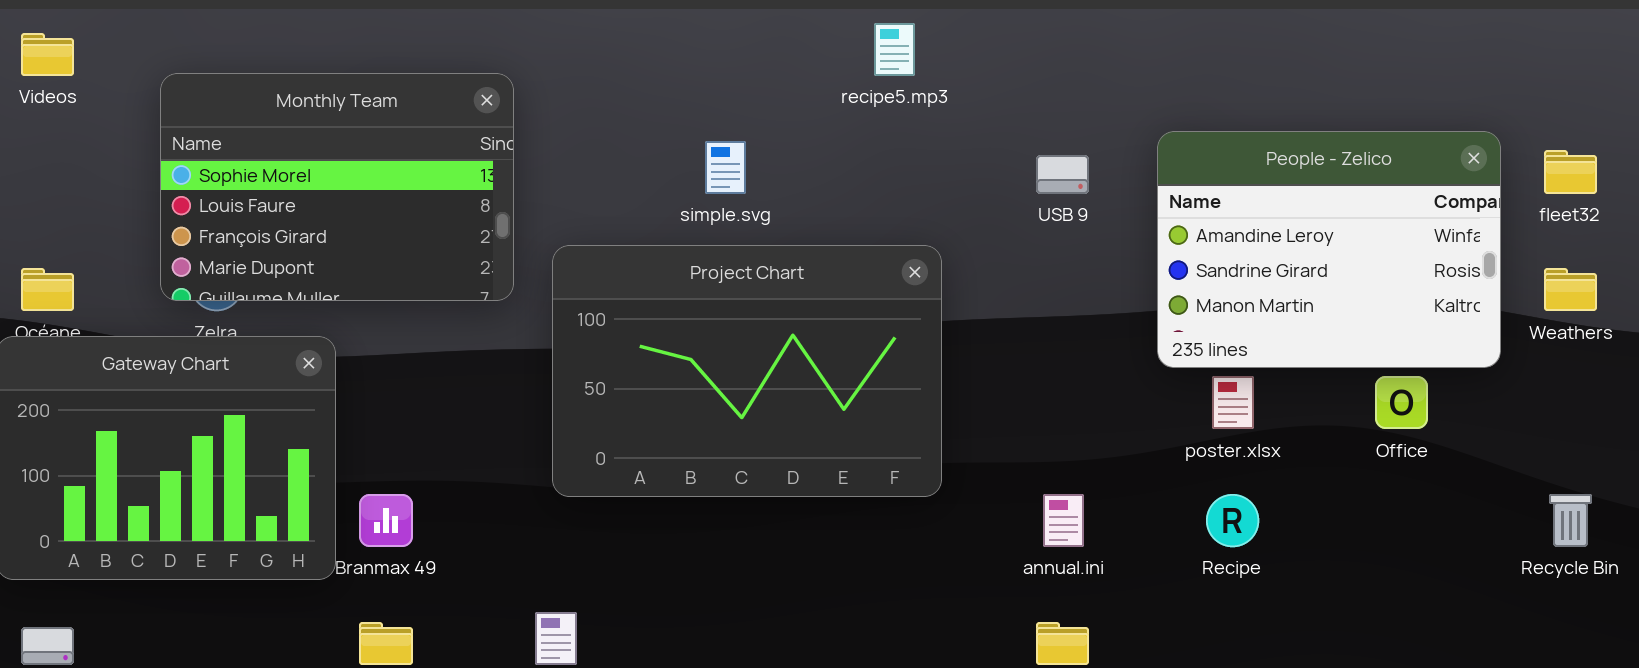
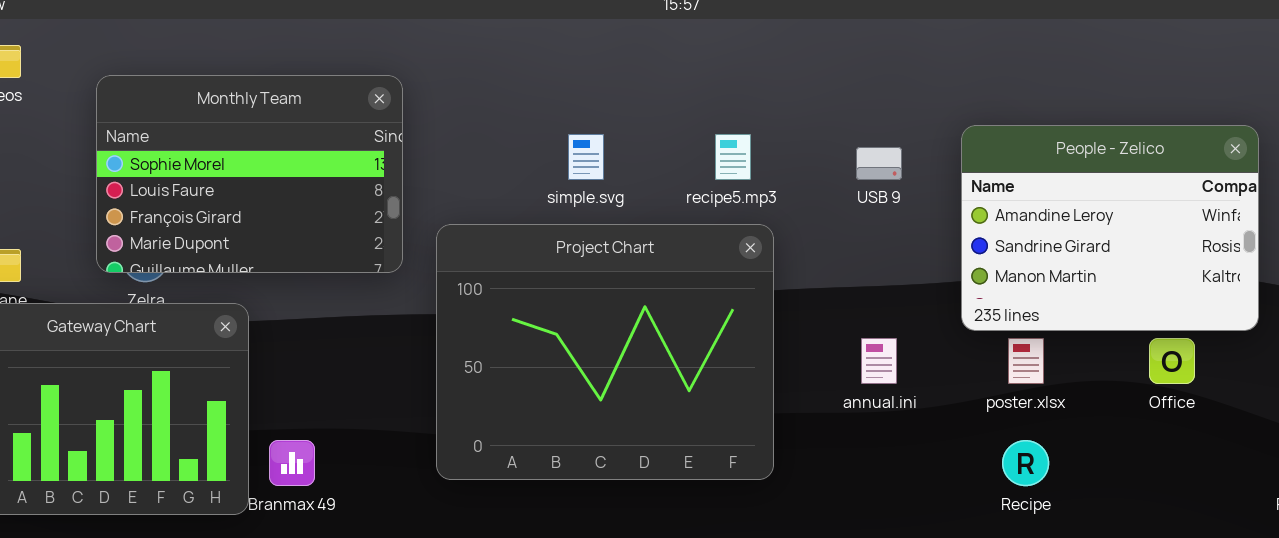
recipe5.mp3: [874,23,915,76] -> [715,134,751,180], moved
Project Chart: [552,245,942,497] -> [436,224,774,480], resized
annual.ini: [1043,494,1084,547] -> [861,338,897,384], moved

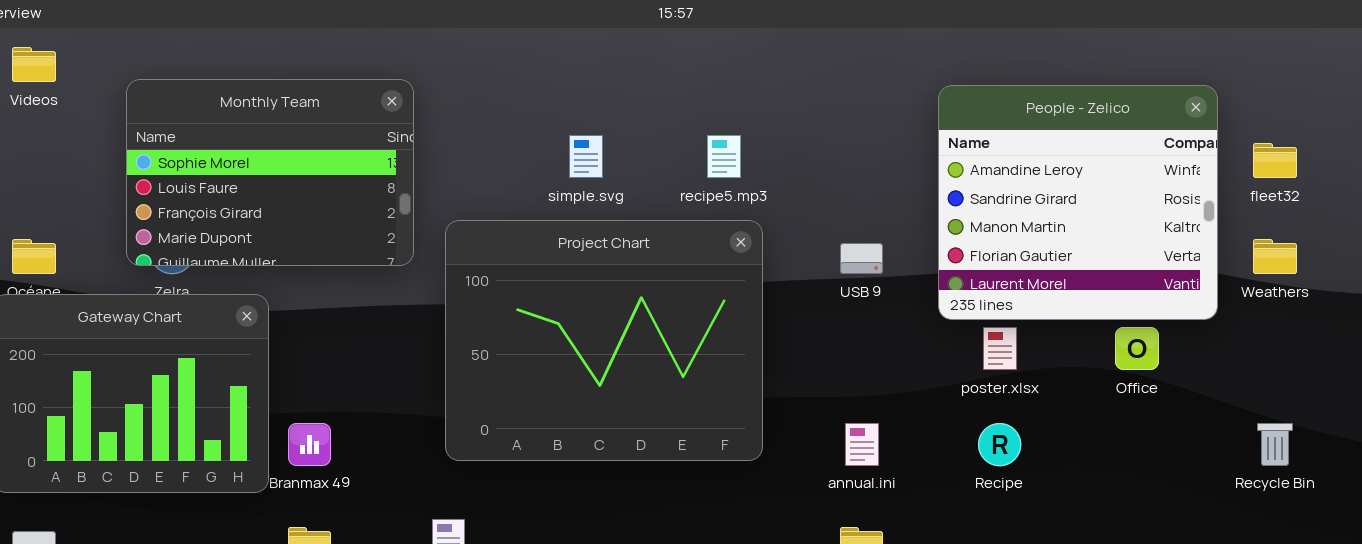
People - Zelico: [961,125,1259,331] -> [938,85,1218,320], resized
USB 9: [856,147,902,180] -> [840,243,883,274], moved
annual.ini: [861,338,897,384] -> [845,423,879,466], moved

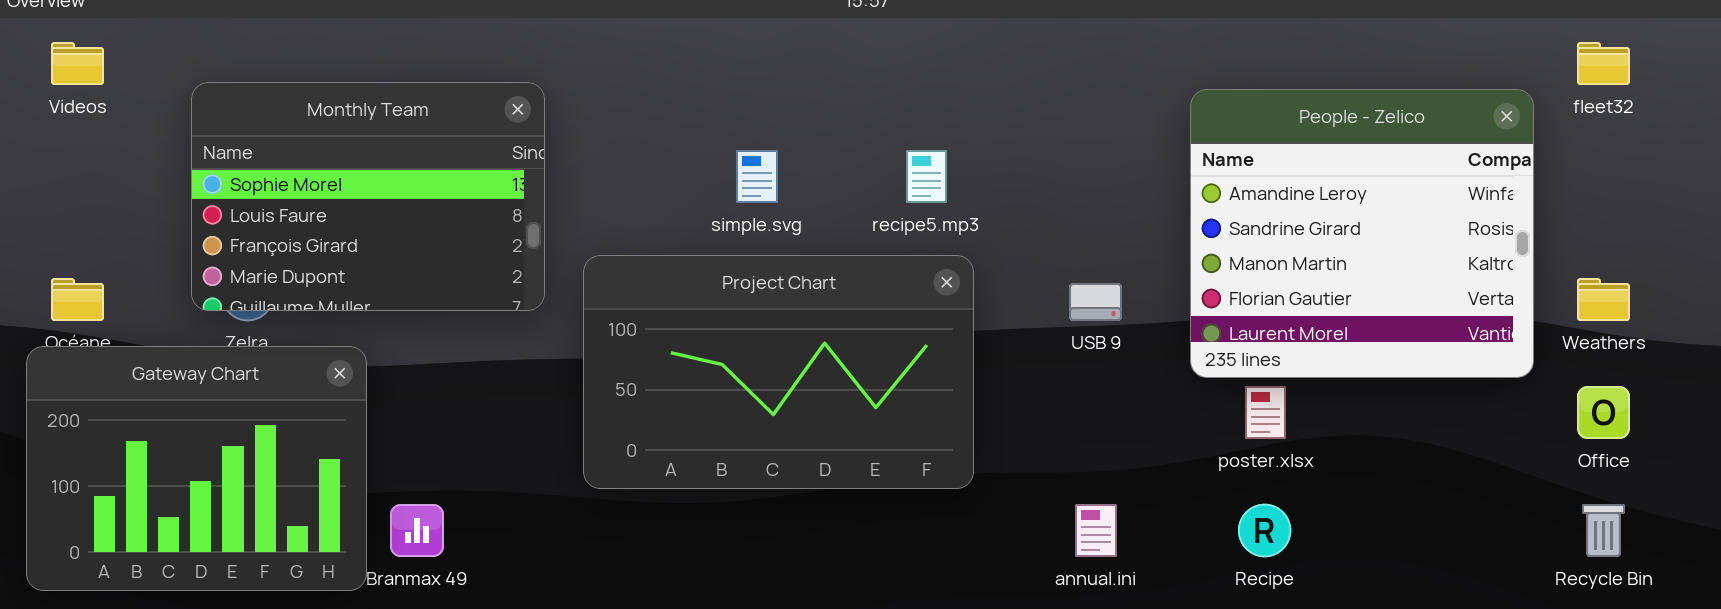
fleet32: [1253,143,1297,178] -> [1577,42,1630,85], moved
Project Chart: [445,220,763,461] -> [583,255,974,489], resized
Office: [1115,327,1159,370] -> [1577,386,1630,439], moved

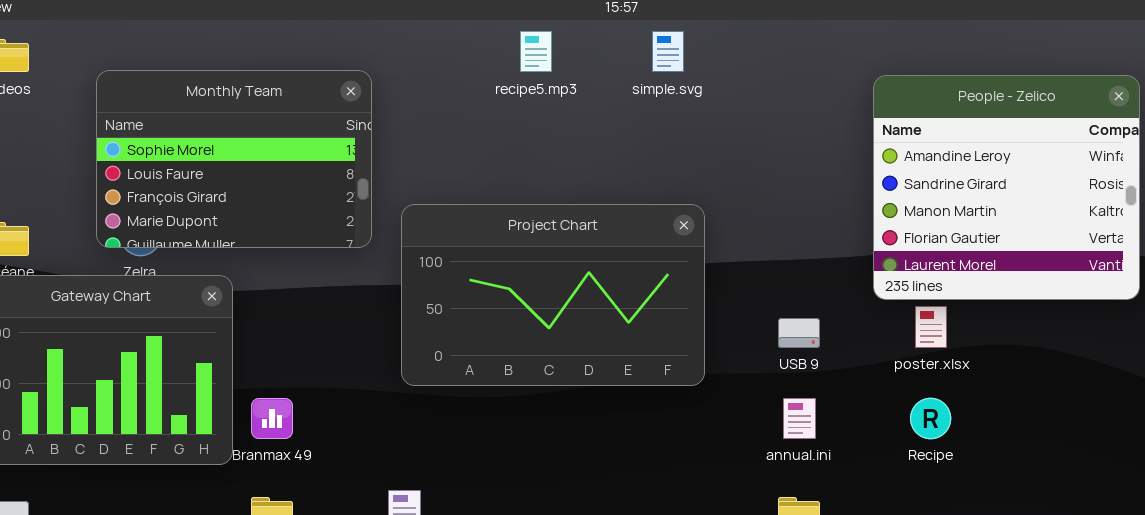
simple.svg: [736,150,778,203] -> [652,31,684,72], moved
recipe5.mp3: [906,150,947,203] -> [520,31,552,72], moved
USB 9: [1069,283,1122,321] -> [778,318,820,348], moved

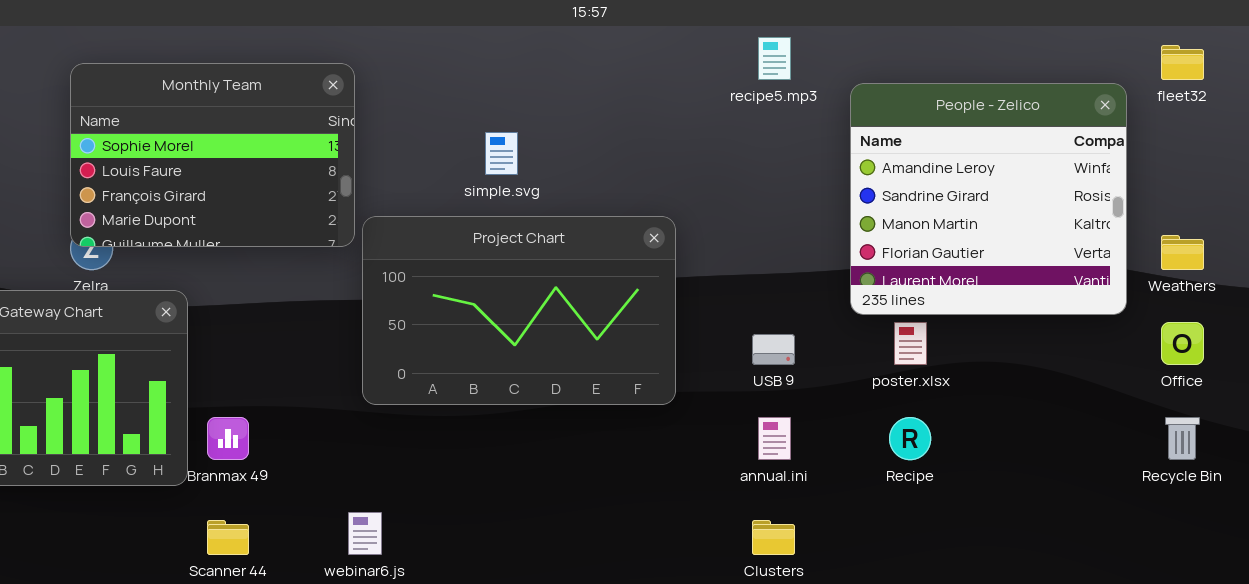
recipe5.mp3: [520,31,552,72] -> [758,37,791,80], moved
simple.svg: [652,31,684,72] -> [485,132,518,175], moved
Monthly Team: [96,70,372,248] -> [70,63,355,247], moved

